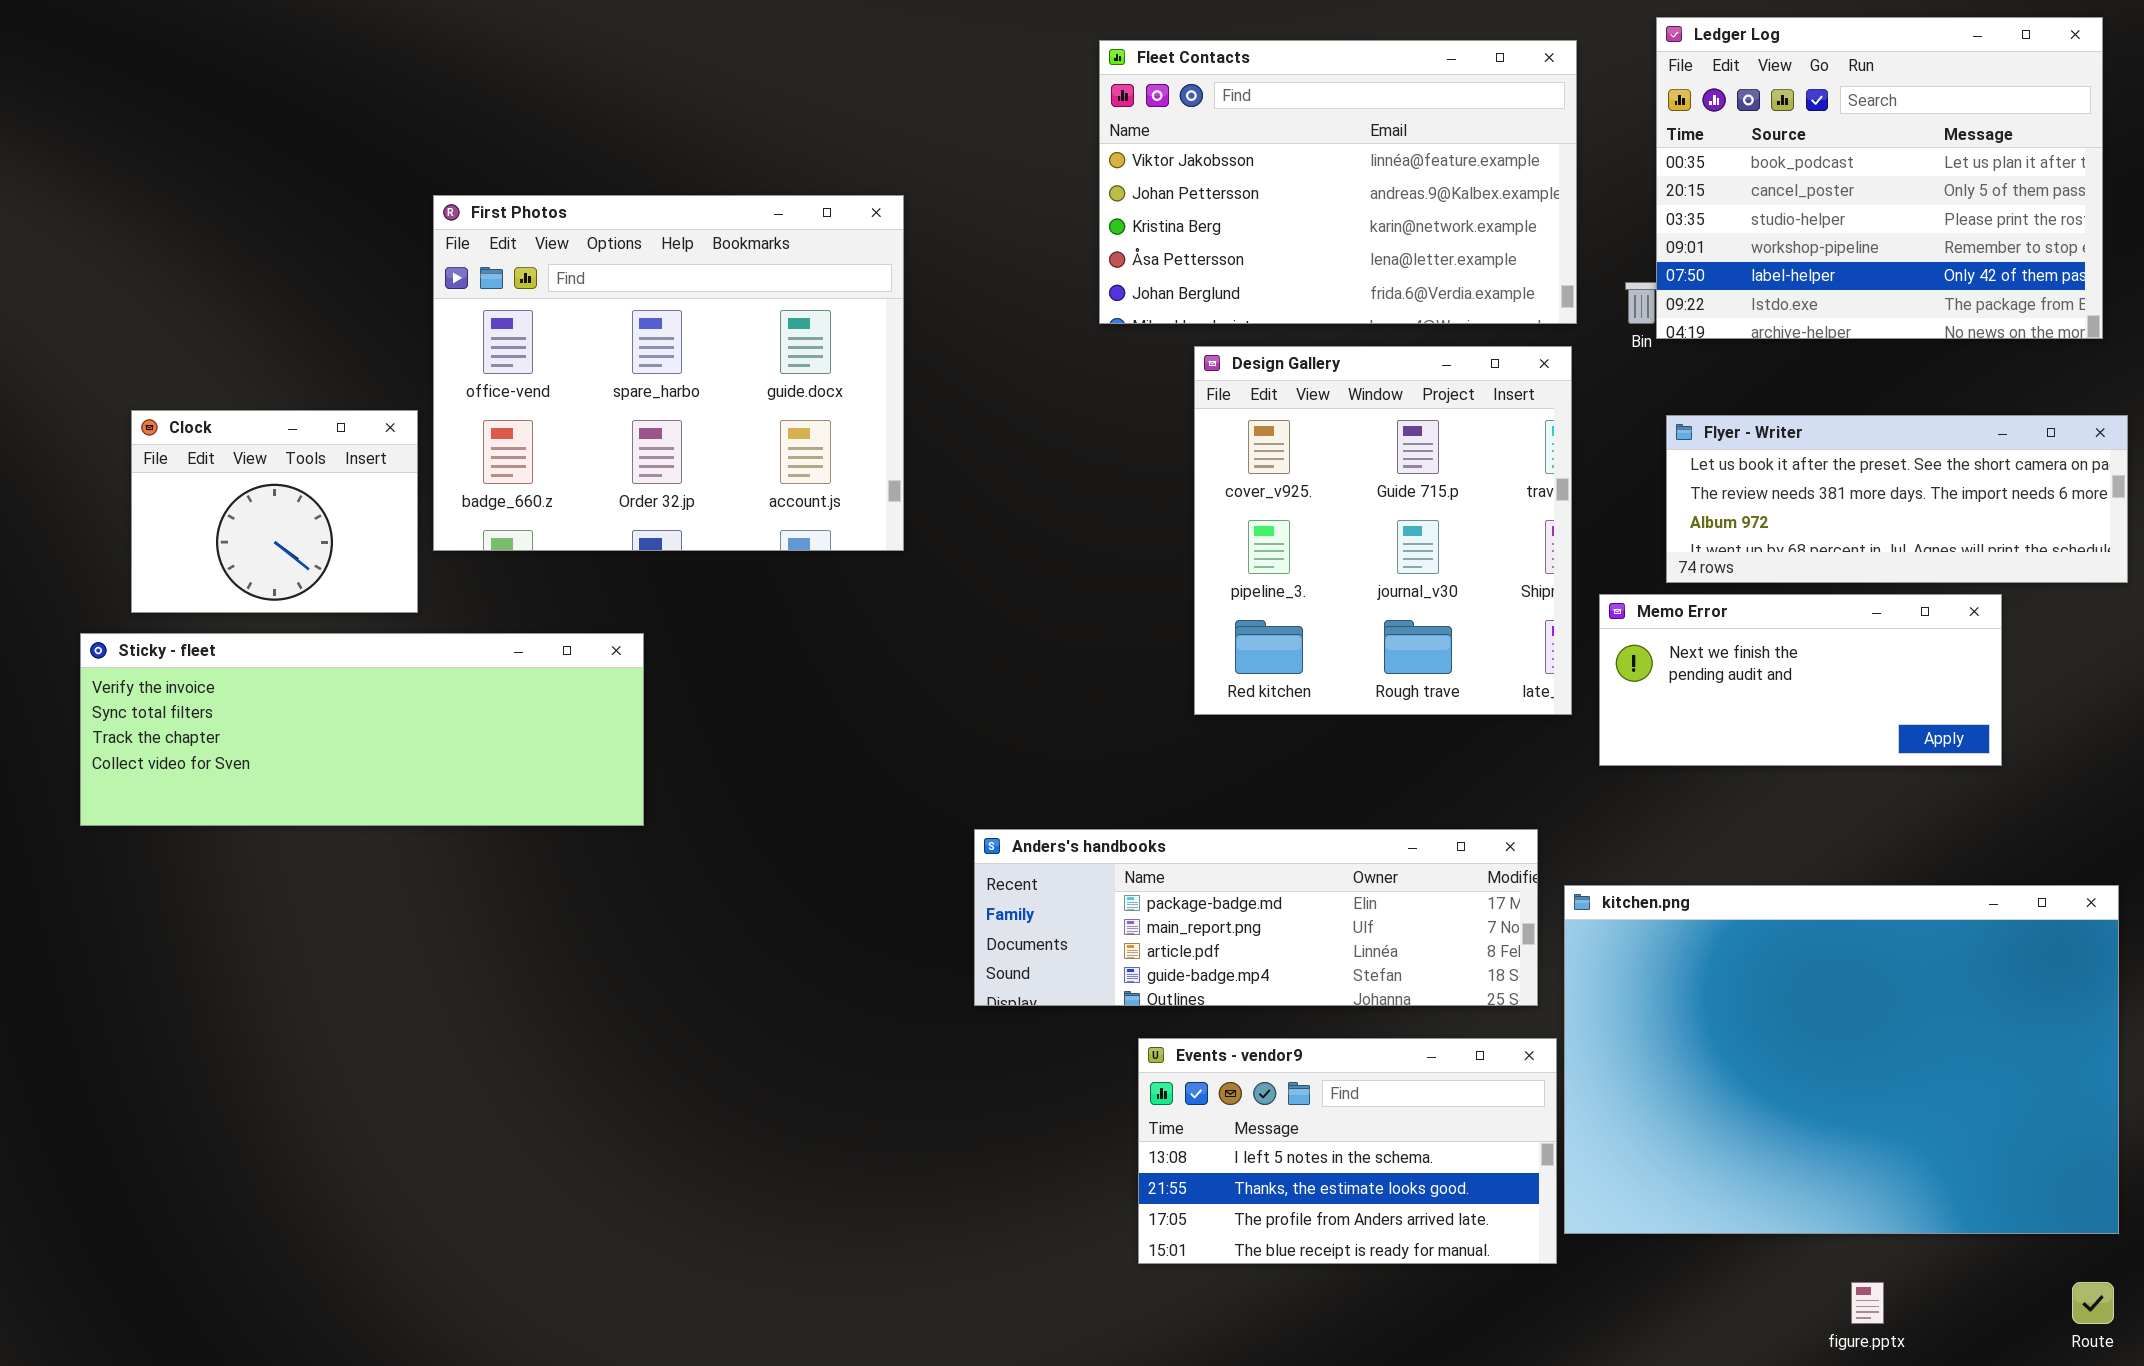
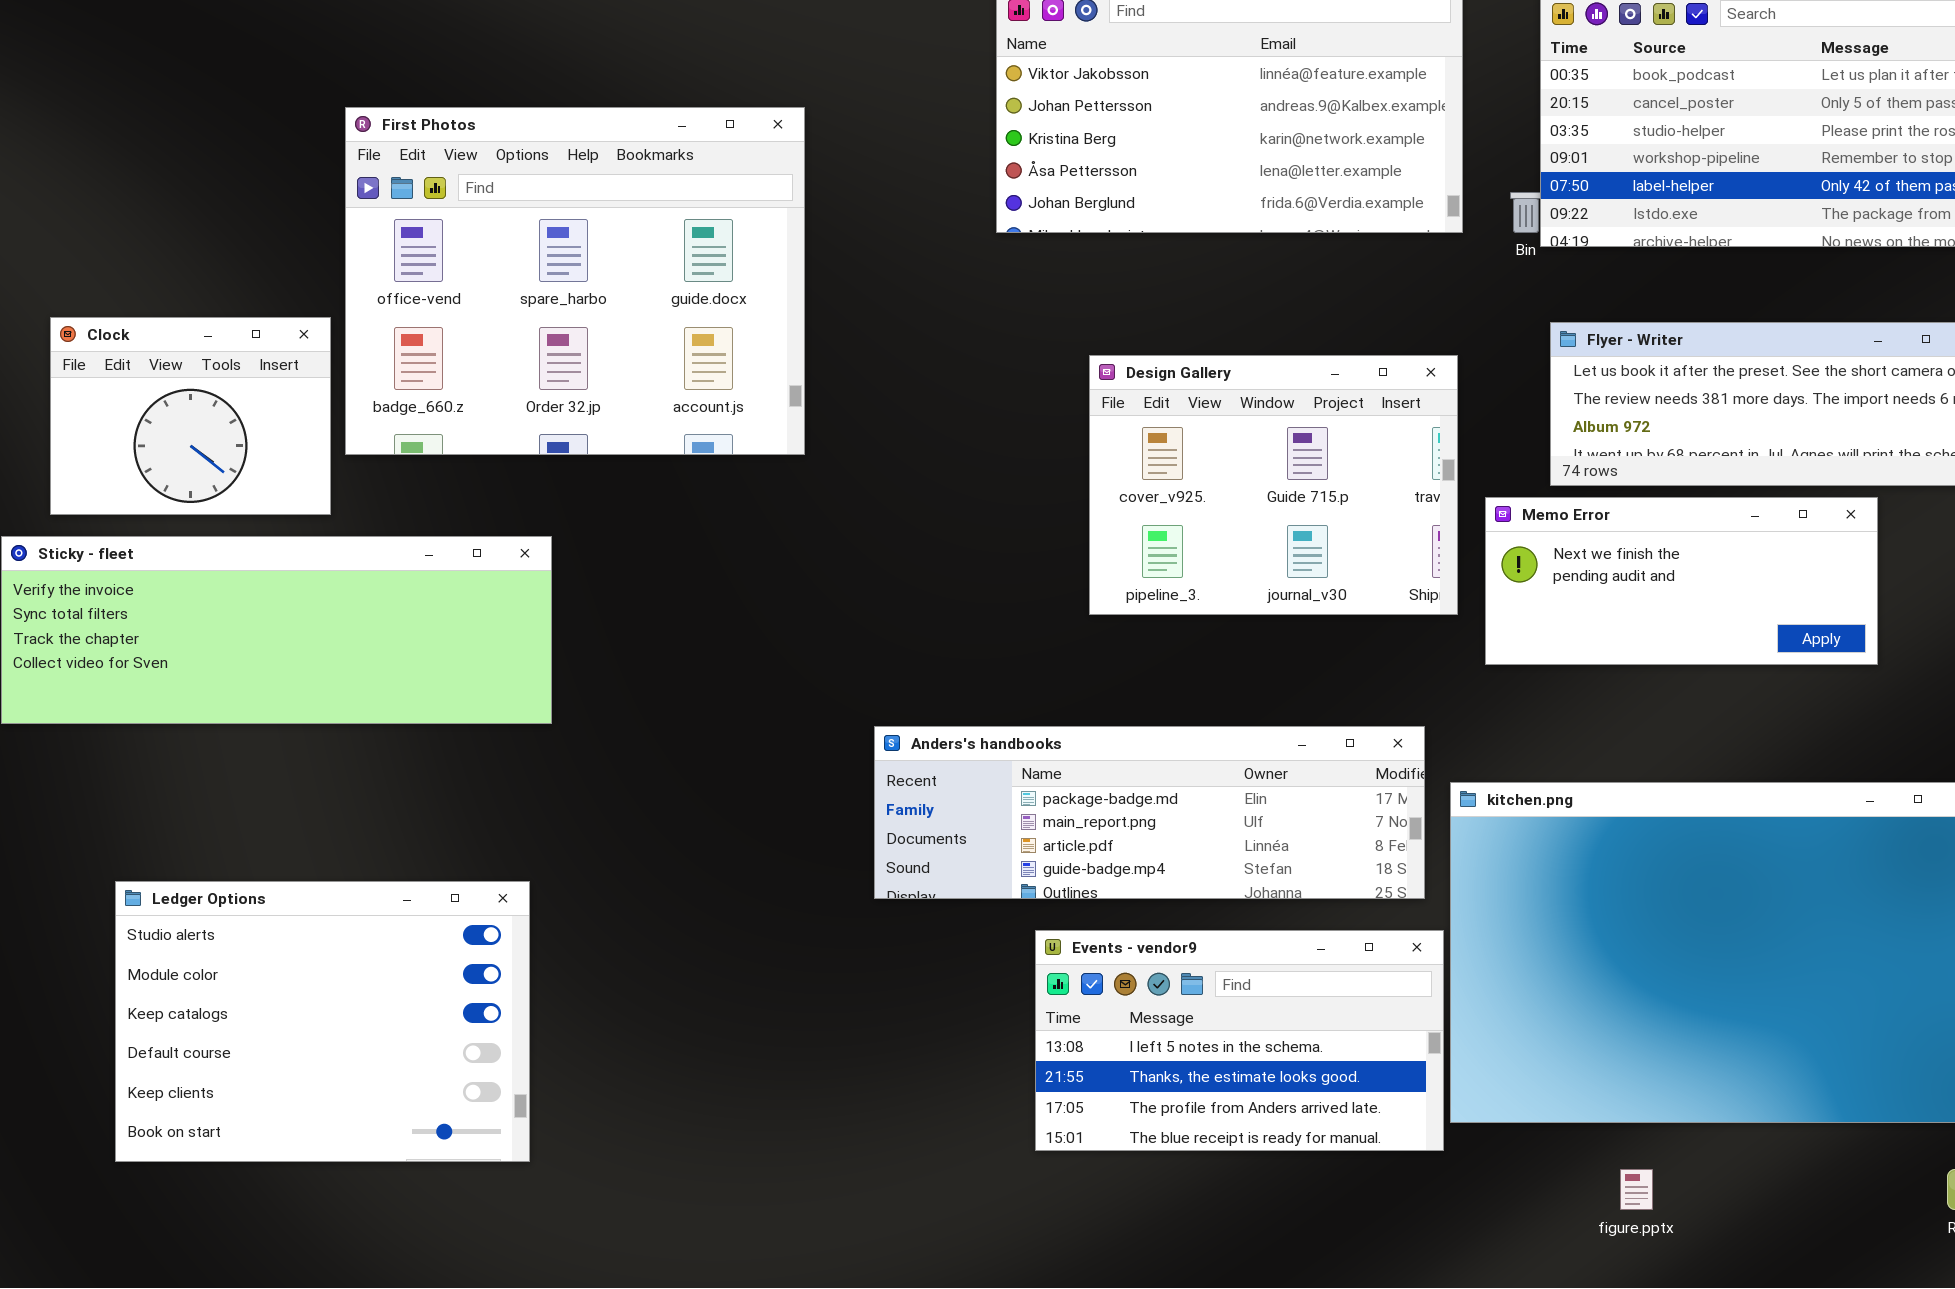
Design Gallery: [1194,346,1572,715] -> [1089,355,1458,615], resized
Ledger Options: none -> [115,881,530,1162], opened
figure.pptx: [1851,1282,1884,1324] -> [1620,1169,1653,1210], moved

